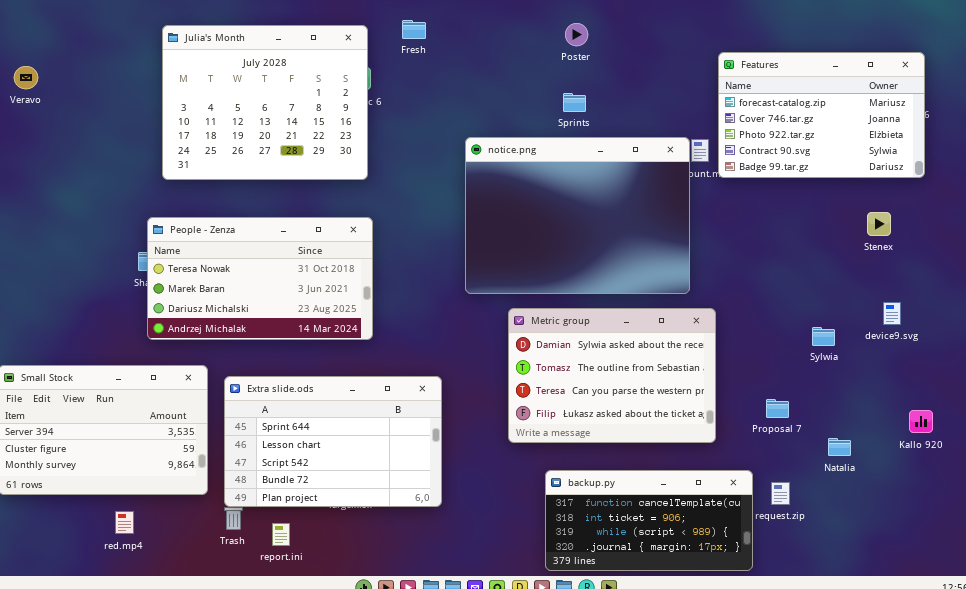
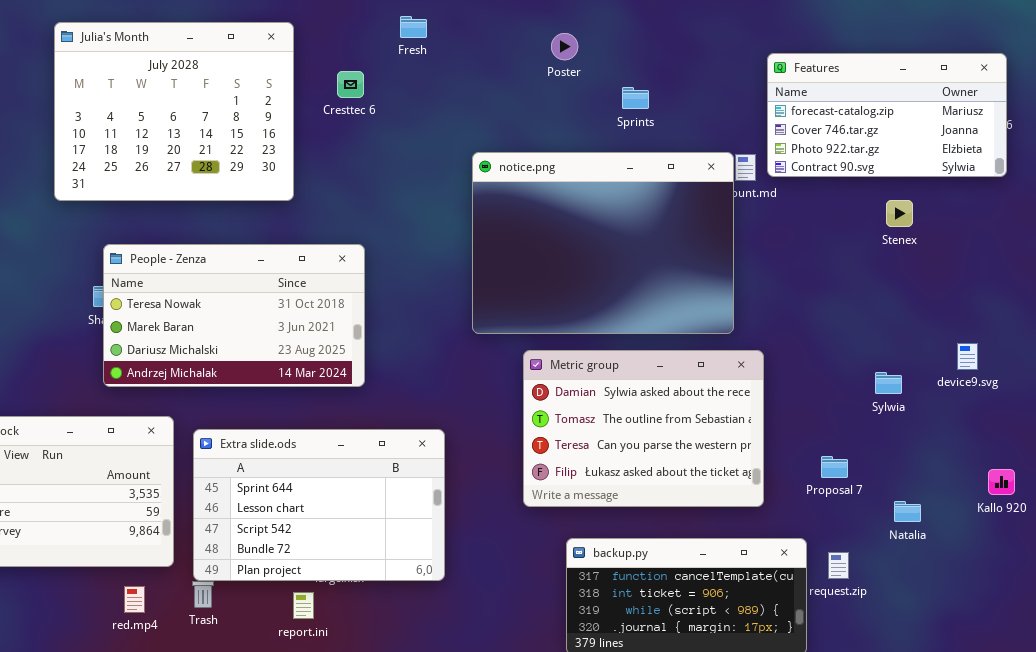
Poster: [565,23,588,46] -> [551,33,578,60], moved
Julia's Month: [162,25,368,180] -> [54,22,294,201], moved
Features: [718,52,925,178] -> [767,53,1007,177], resized
Sprints: [563,93,586,112] -> [622,87,649,109], moved
Stenex: [867,212,891,236] -> [886,200,913,227], moved
red.mp4: [115,511,134,534] -> [124,586,145,613], moved
report.ini: [272,523,290,546] -> [293,592,314,619], moved

